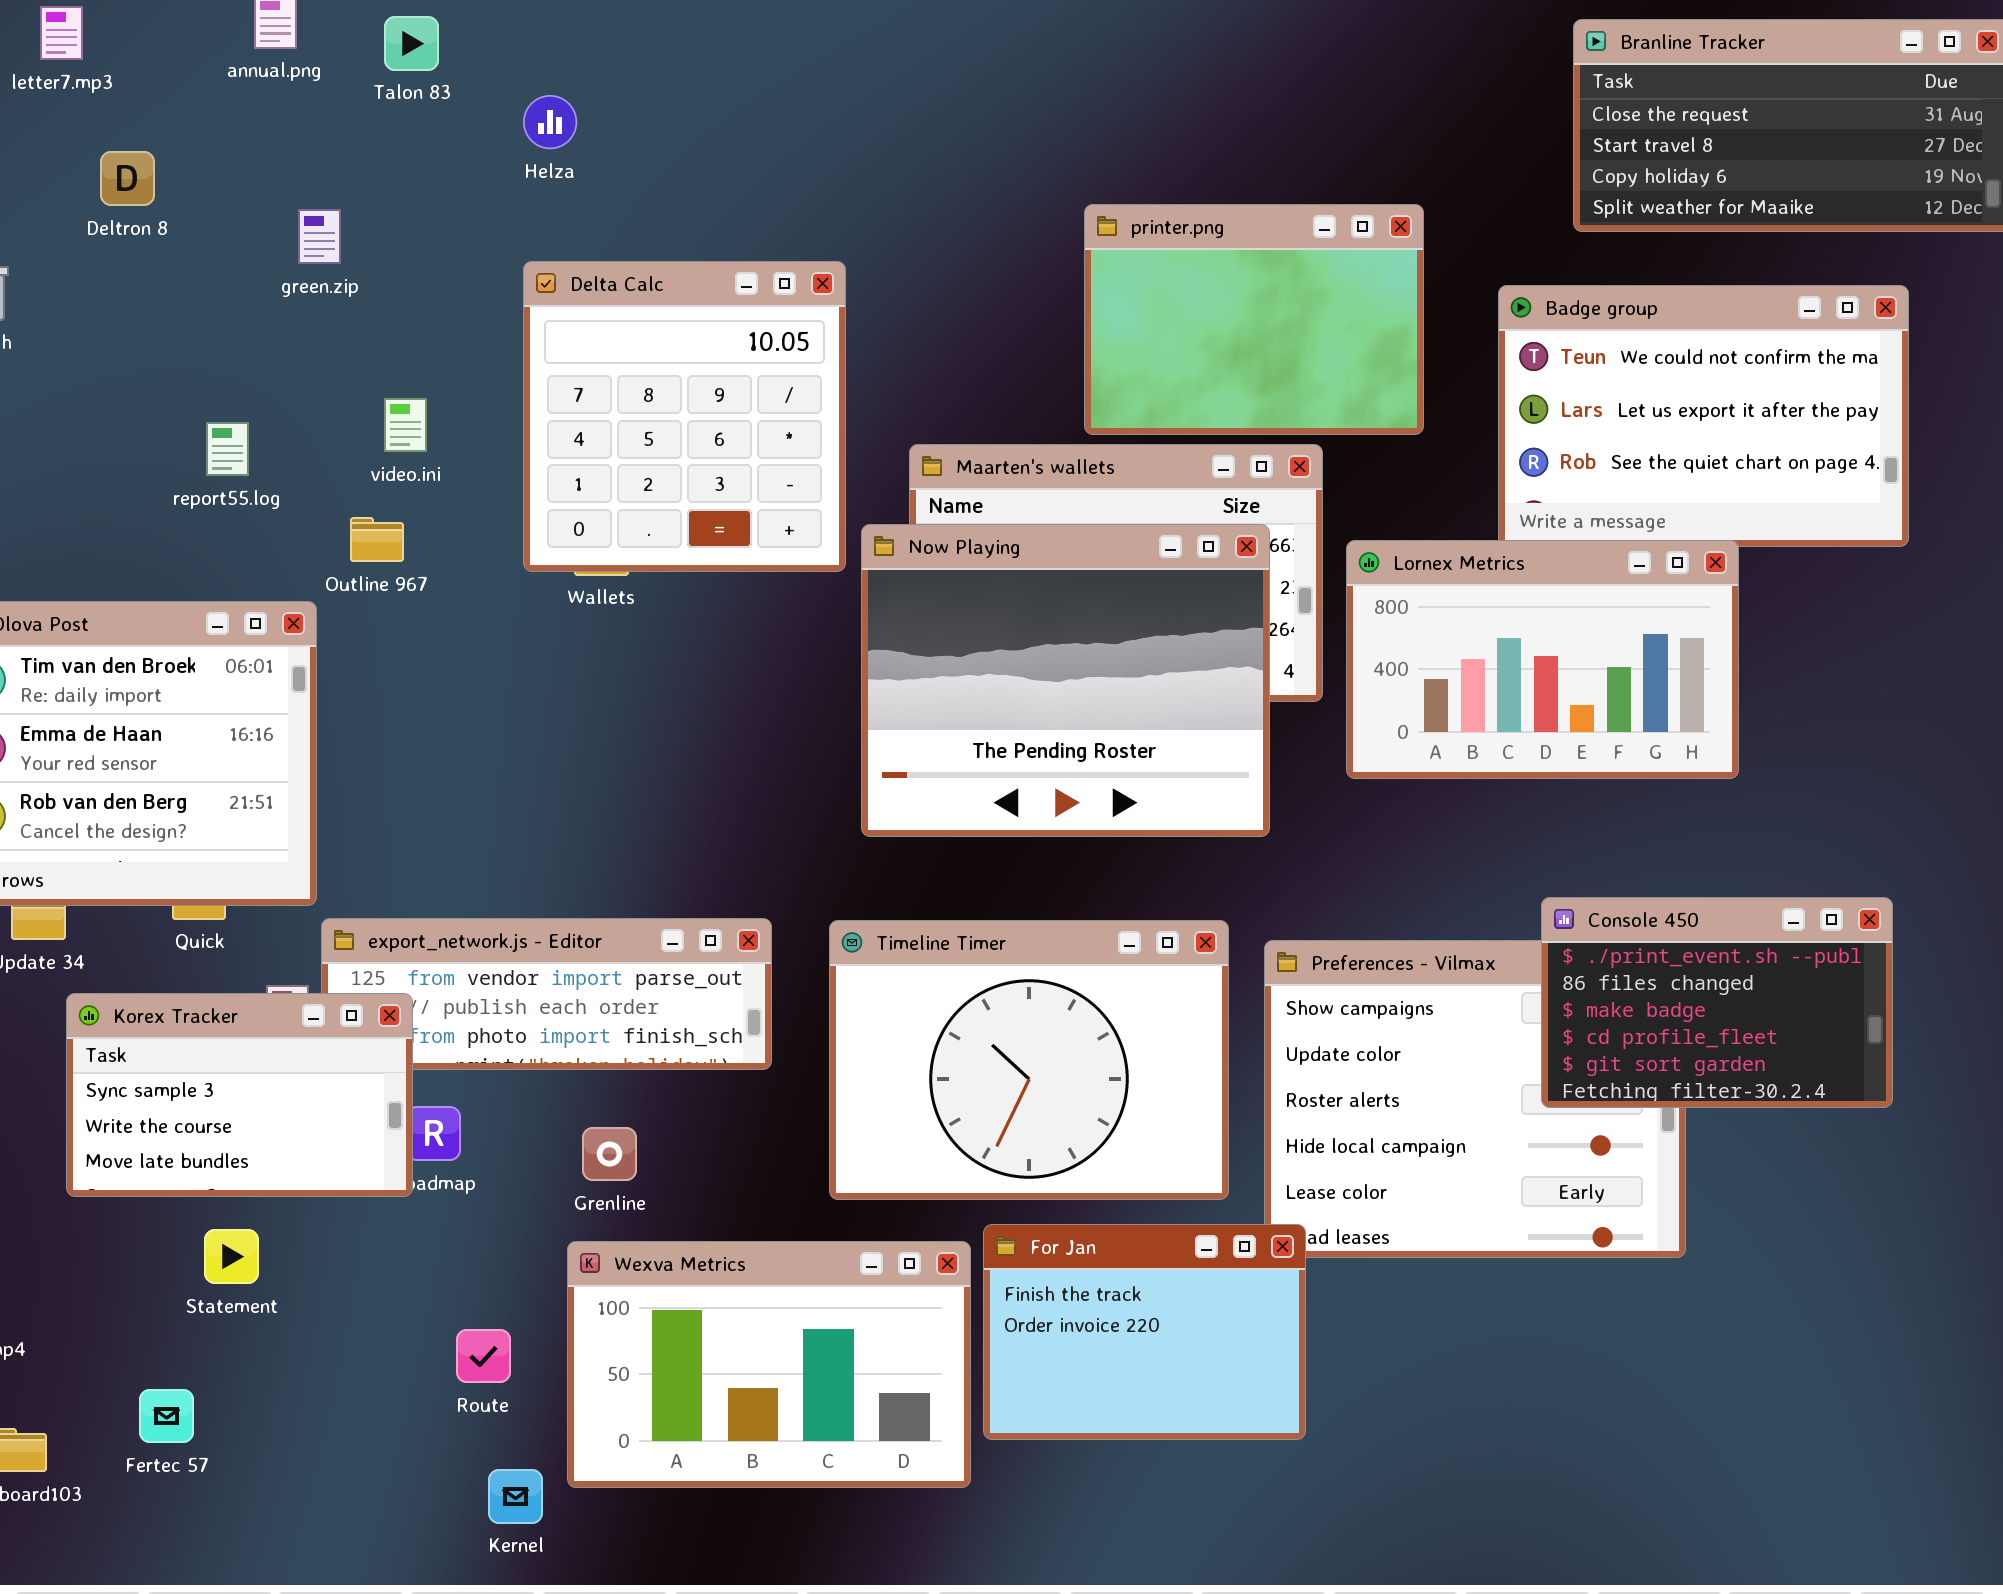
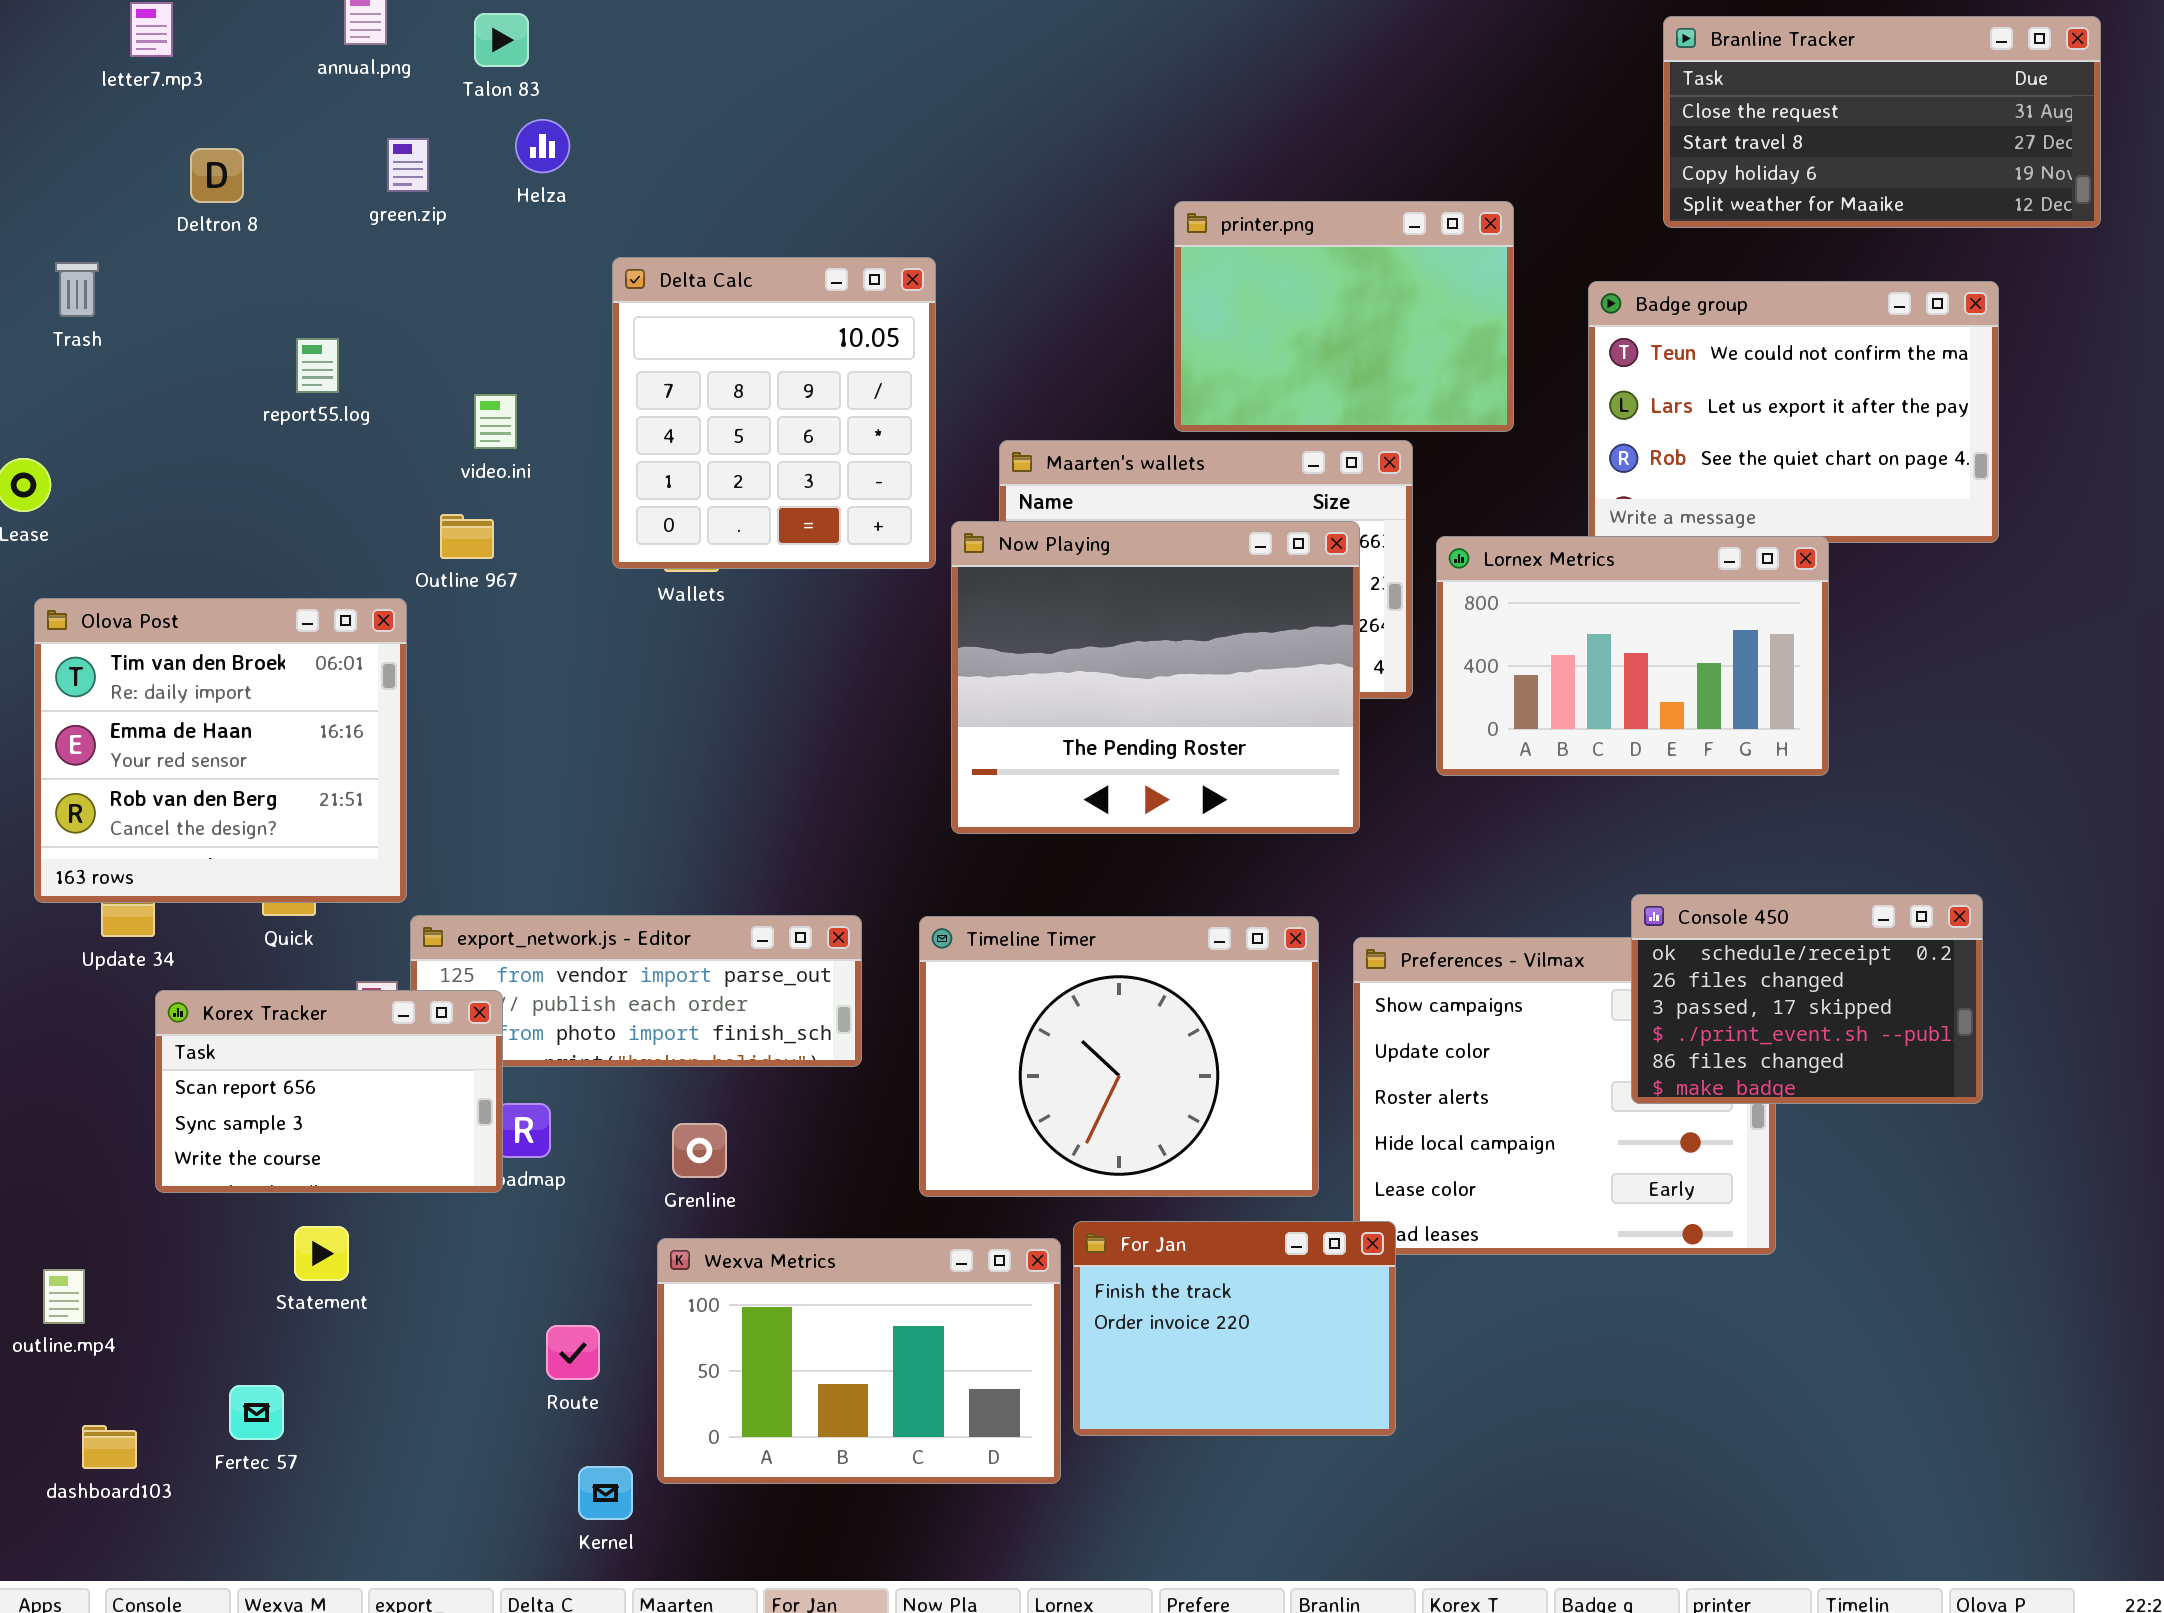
Helza: [523,95,577,149] -> [515,119,570,173], moved
green.zip: [298,209,341,264] -> [387,138,429,192], moved
report55.log: [206,422,249,476] -> [296,338,339,393], moved
Console 450: [1541,897,1893,1108] -> [1631,894,1983,1104], scrolled up 3 rows
Korex Tracker: [66,993,413,1197] -> [155,990,503,1193], scrolled up 1 row

